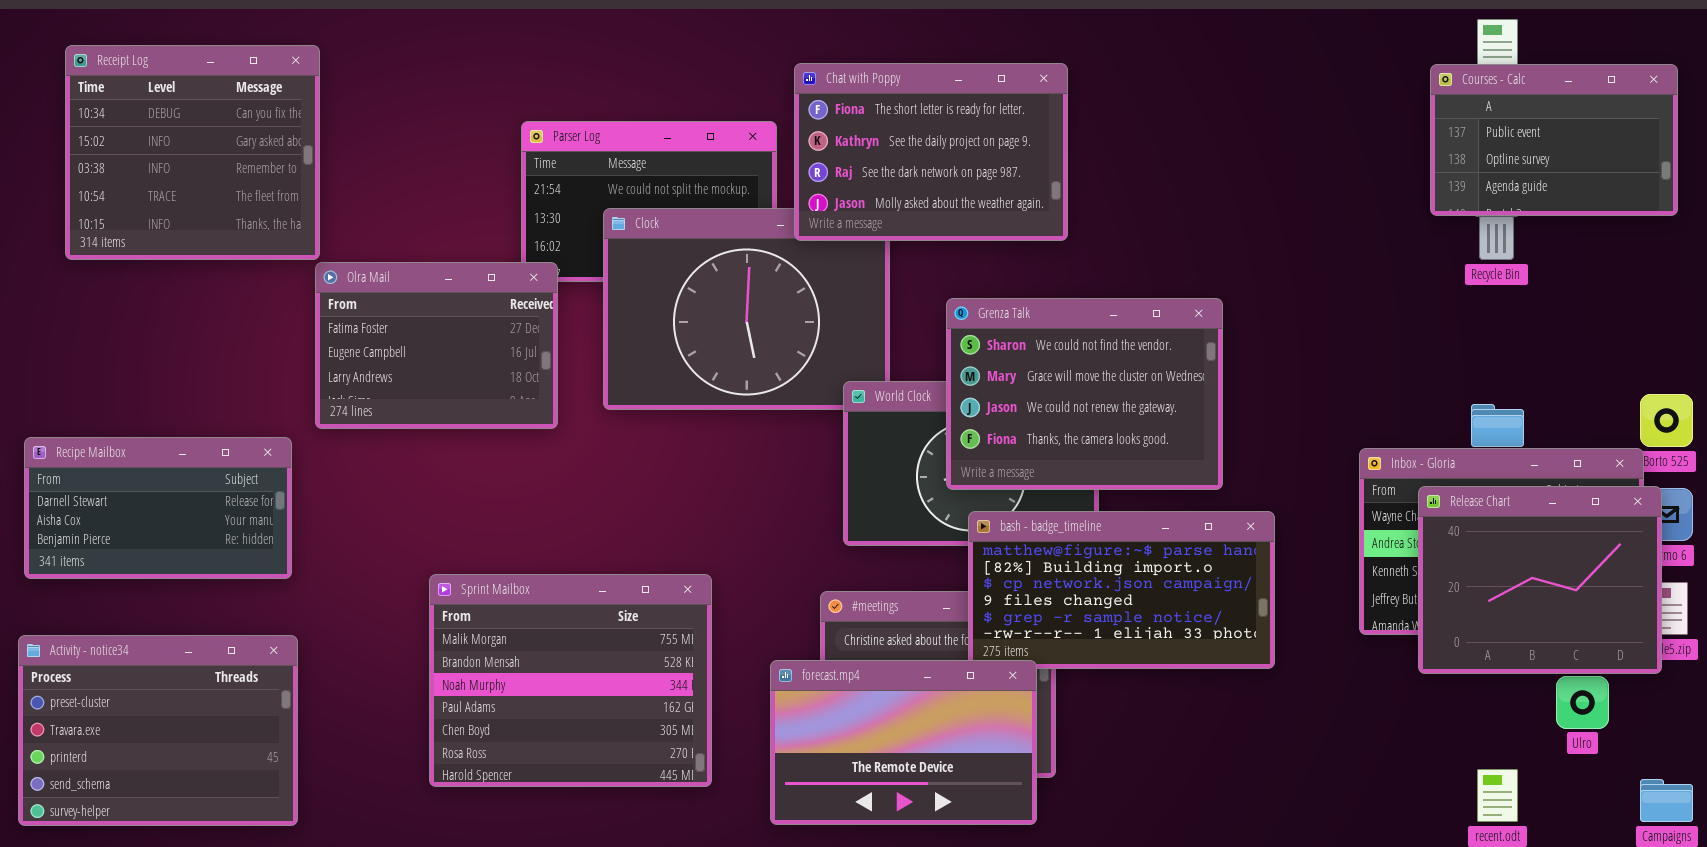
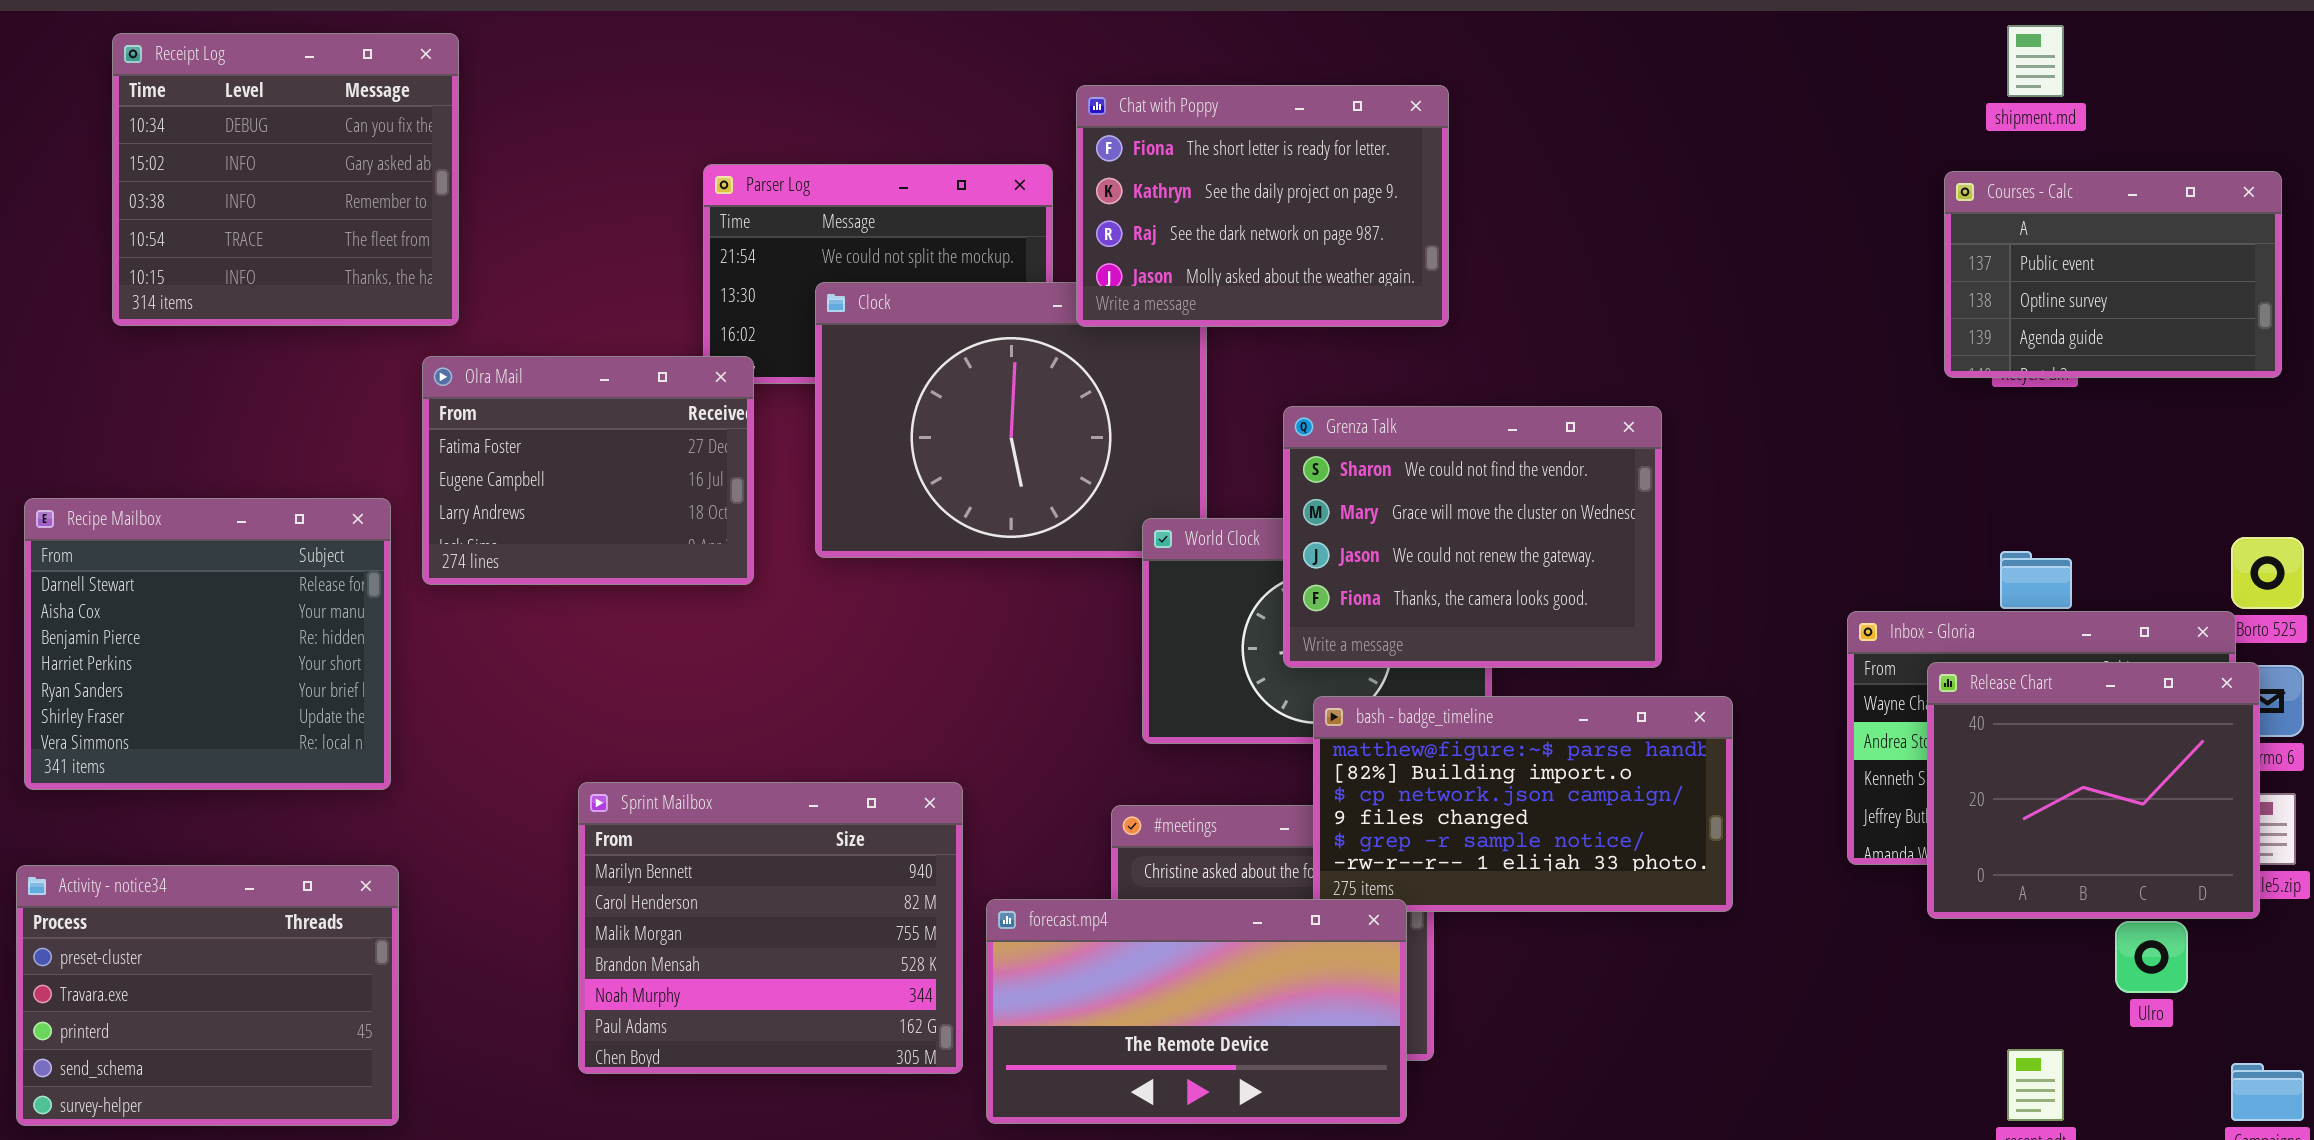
Receipt Log: [65,45,320,260] -> [112,33,459,326], moved
Courses - Calc: [1430,64,1678,216] -> [1944,171,2282,378], moved
Recipe Mailbox: [24,437,292,579] -> [24,498,391,790], resized
Sprint Mailbox: [429,574,712,787] -> [578,782,963,1074], scrolled up 2 rows
forecast.mp4: [770,660,1037,825] -> [986,899,1407,1124], resized

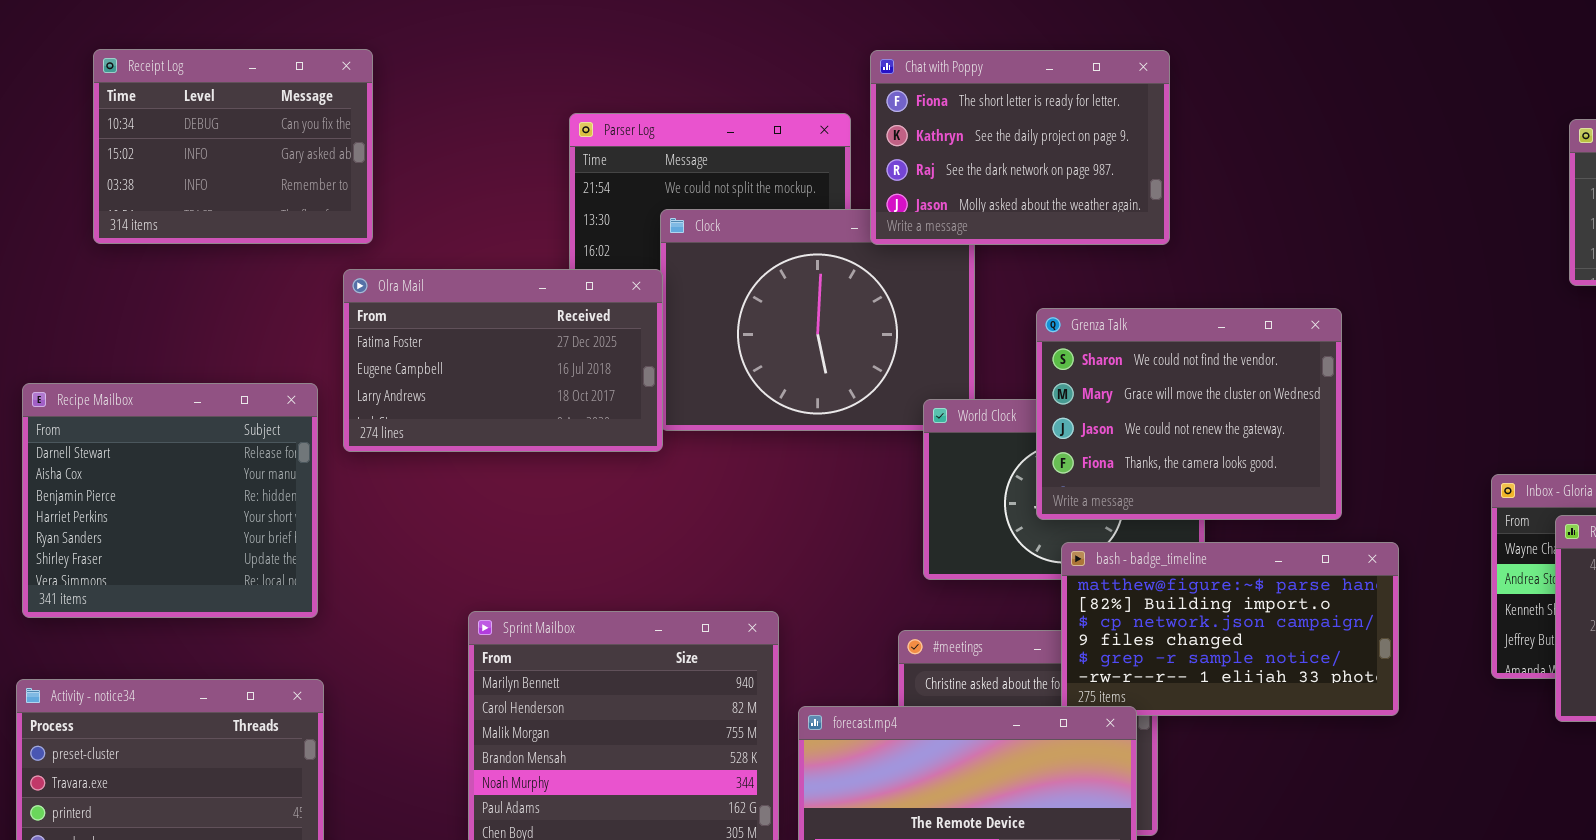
Receipt Log: [112,33,459,326] -> [93,49,373,244], resized
Olra Mail: [422,356,754,585] -> [343,269,663,452], resized

